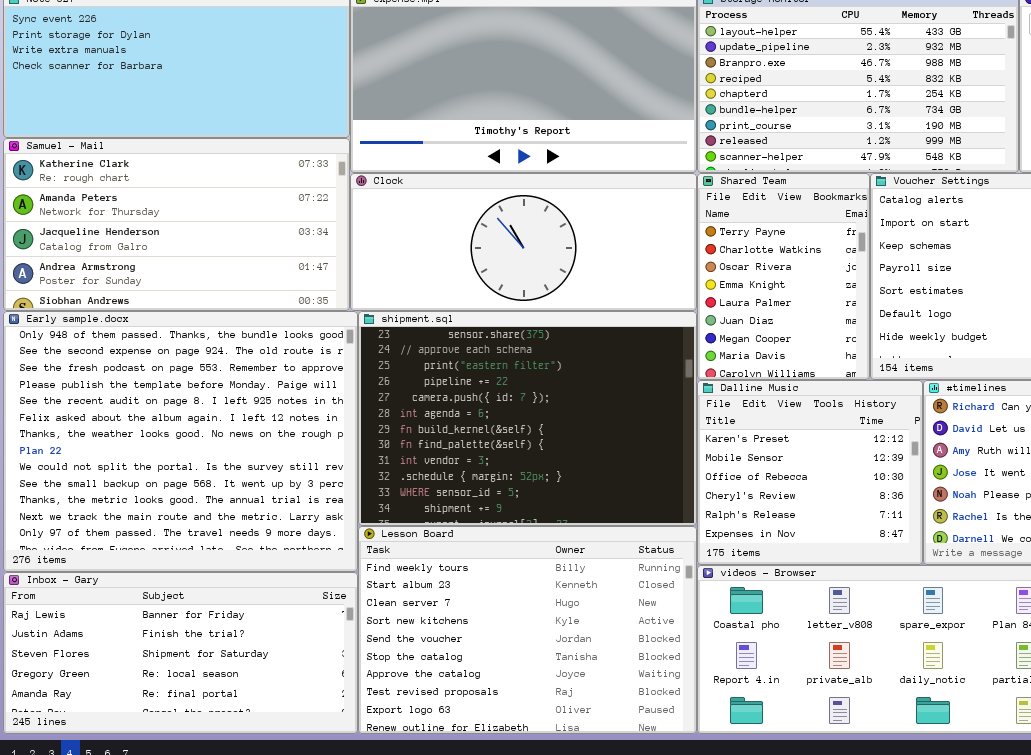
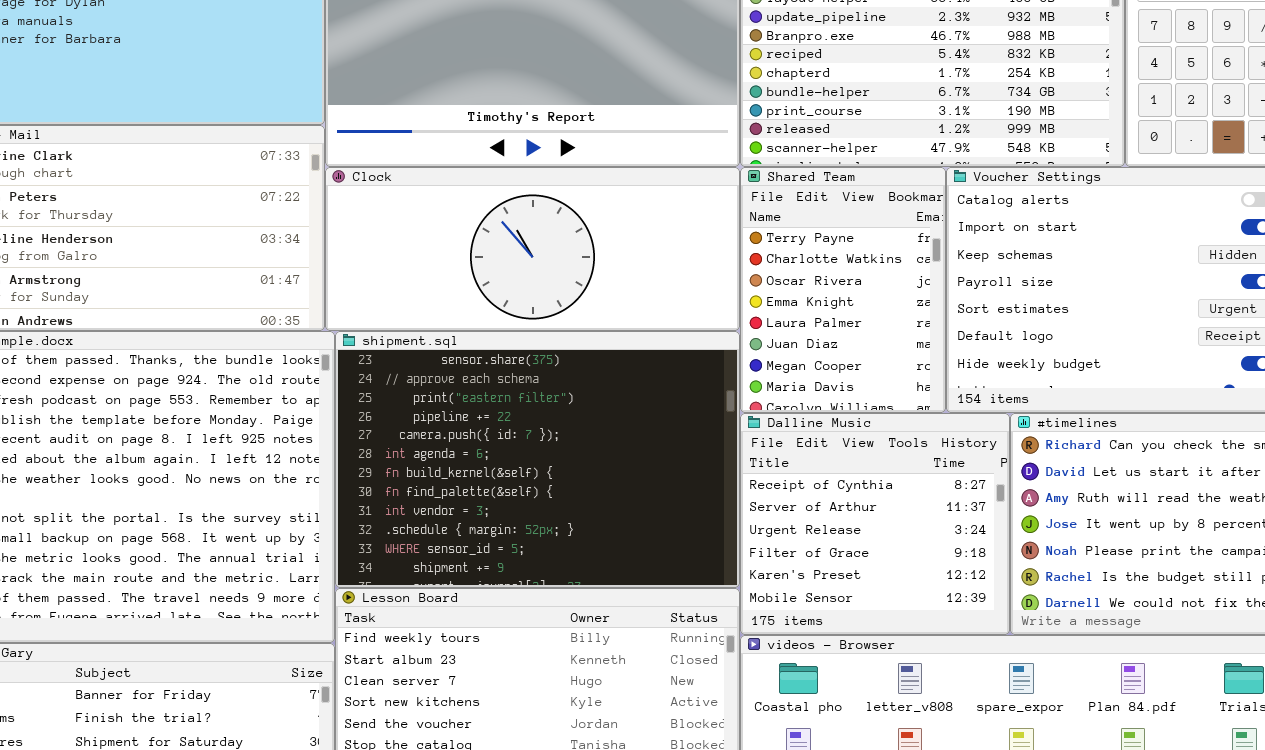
Dalline Music: [697,380,923,565] -> [740,413,1010,635], scrolled up 4 rows

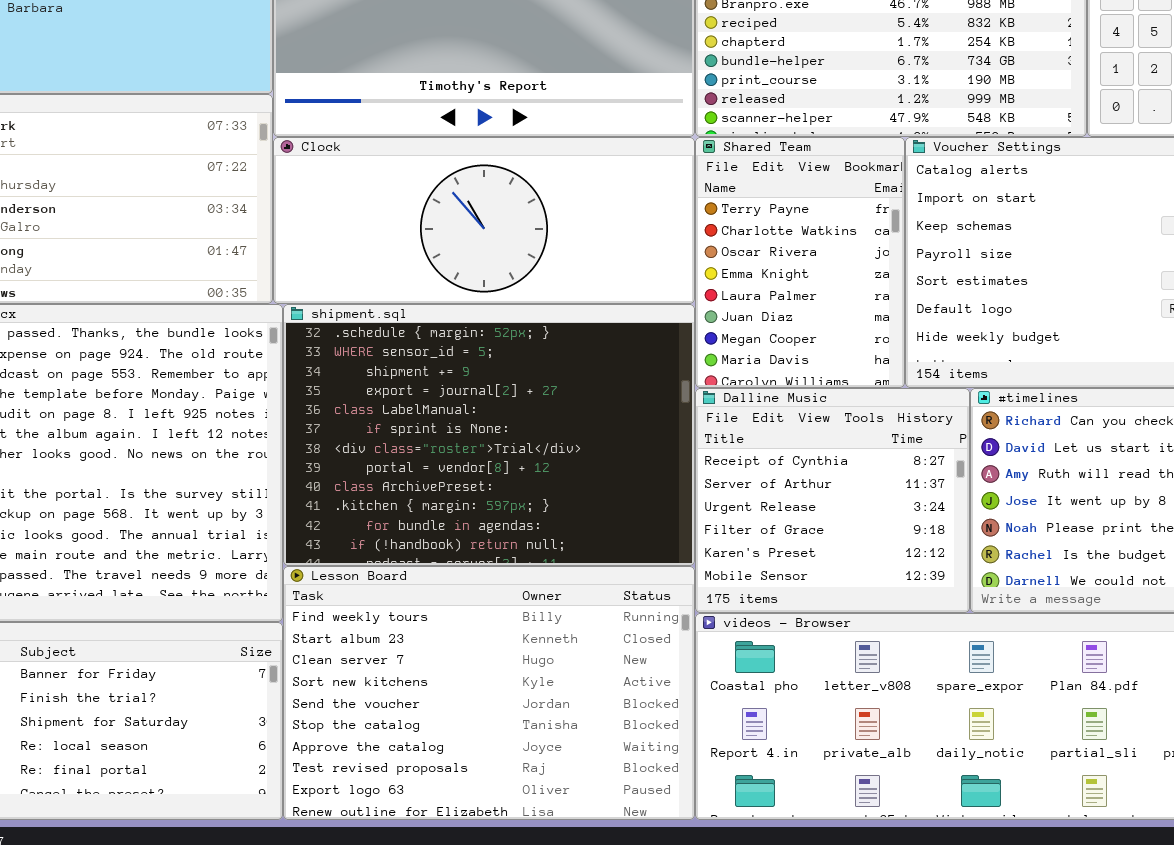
shipment.sql: [335,331,740,588] -> [283,304,695,566], scrolled down 9 rows

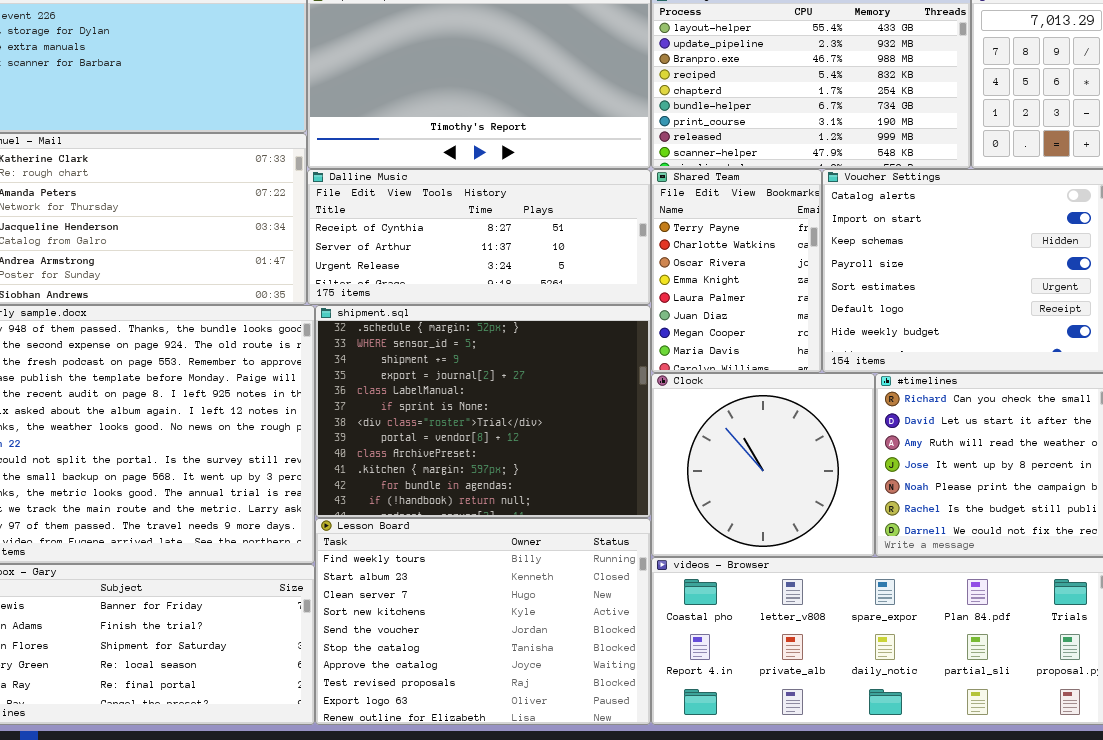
Clock: [273,137,695,304] -> [651,373,875,557], moved, resized
Dalline Music: [695,388,970,613] -> [307,169,651,305], moved, resized

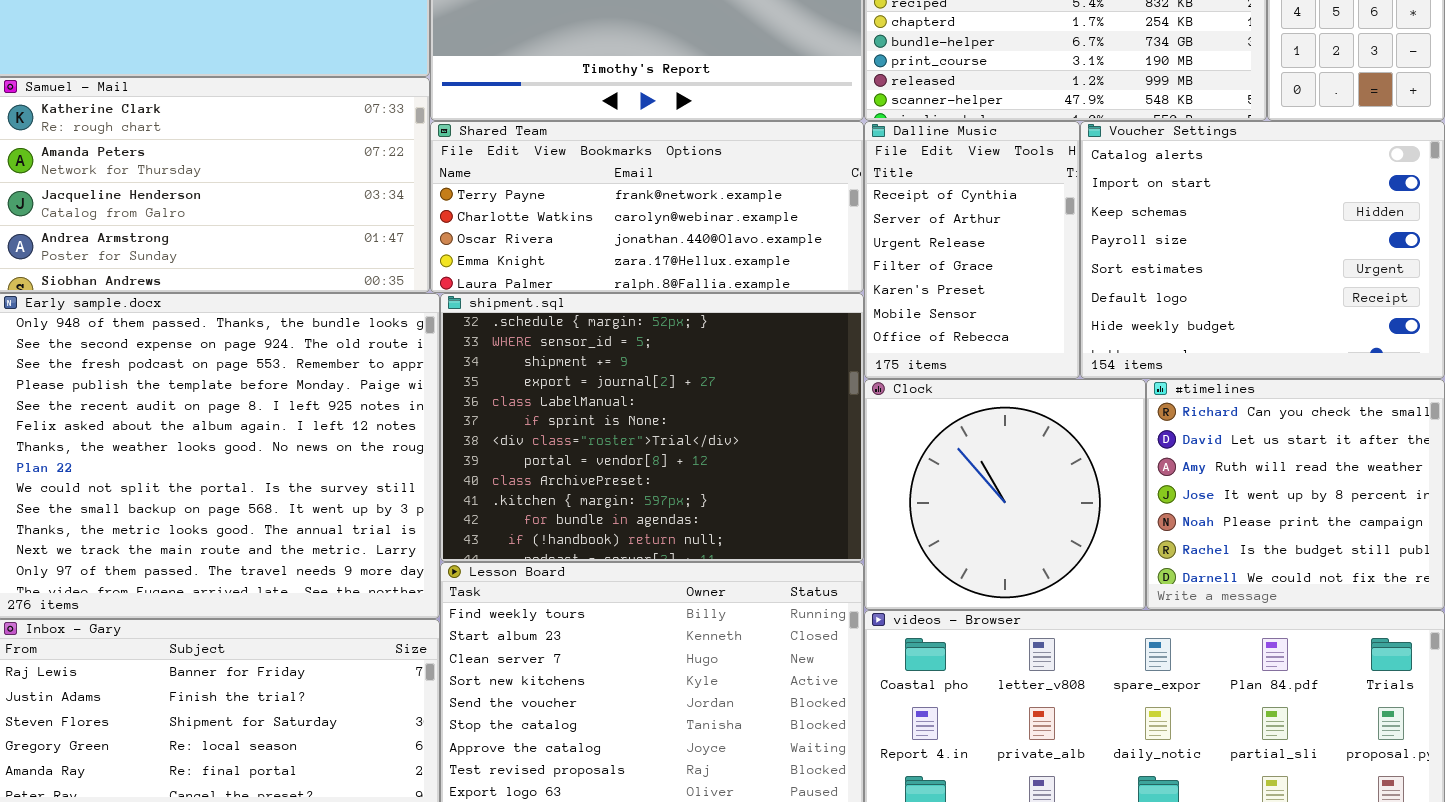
Dalline Music: [307,169,651,305] -> [864,121,1080,379], moved, resized
Shared Team: [651,169,822,373] -> [430,121,864,293], moved, resized

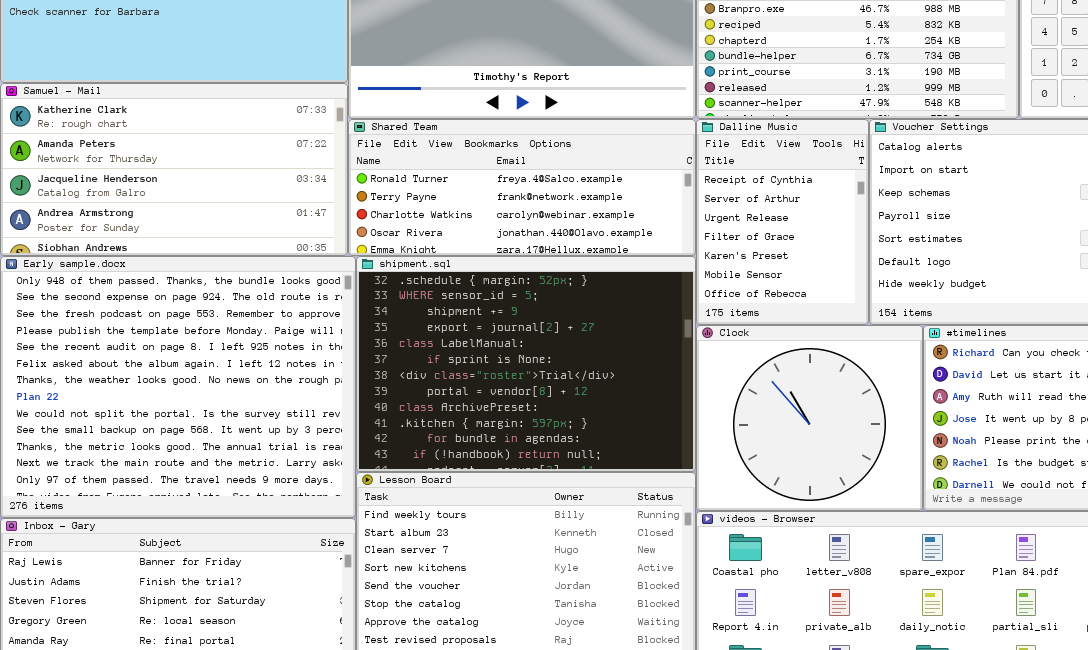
Shared Team: [430,121,864,293] -> [348,119,696,256], scrolled up 1 row

